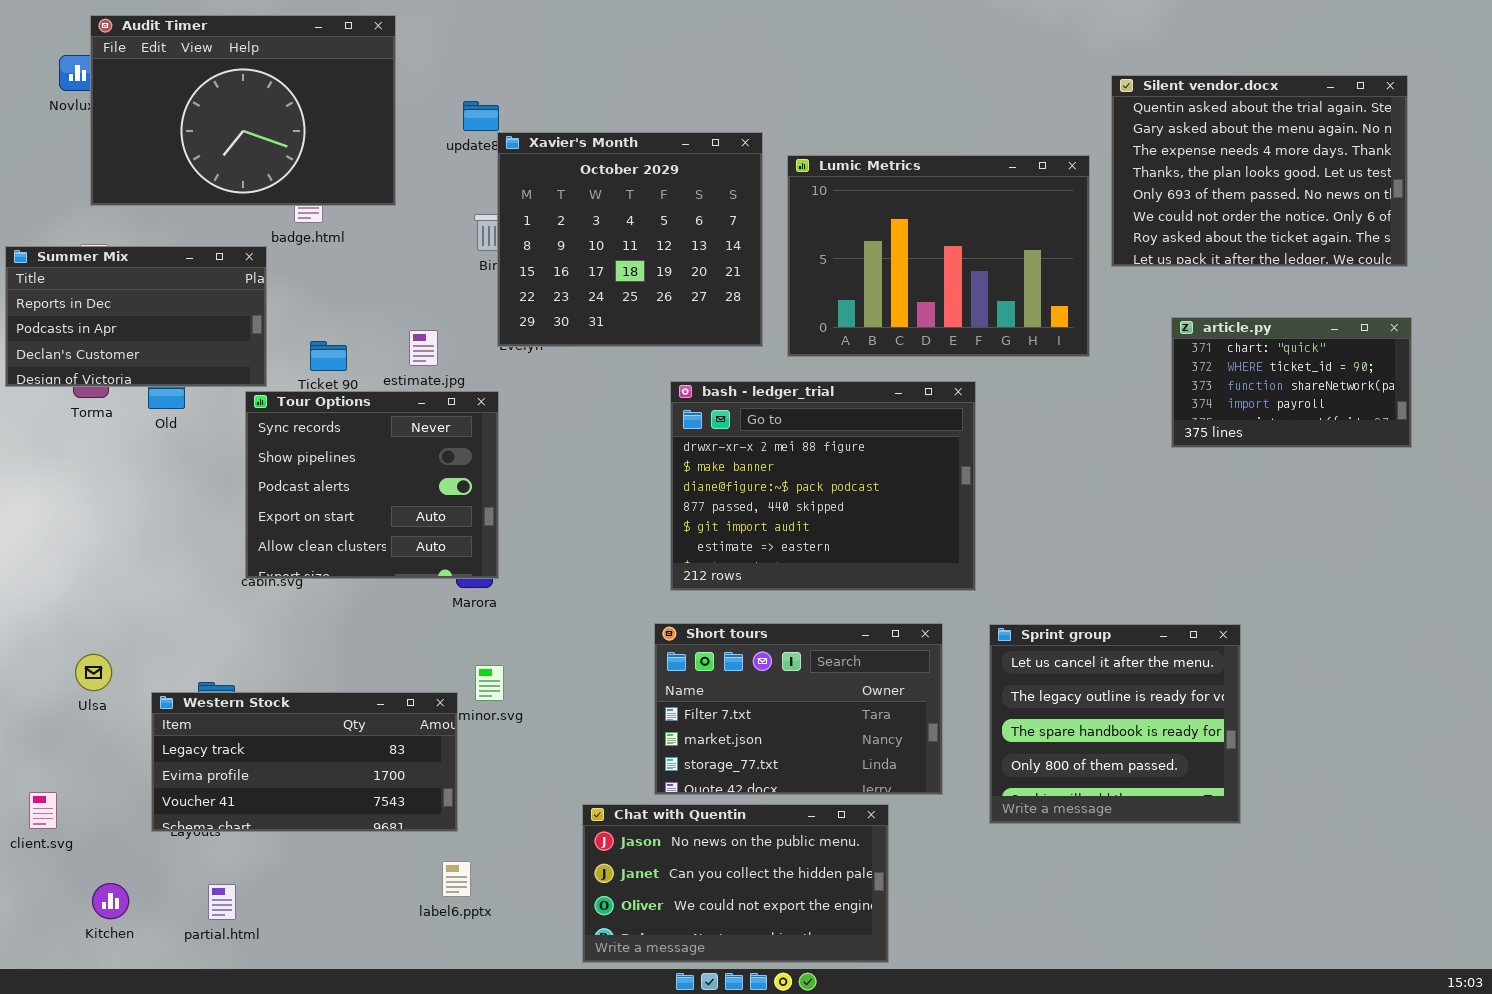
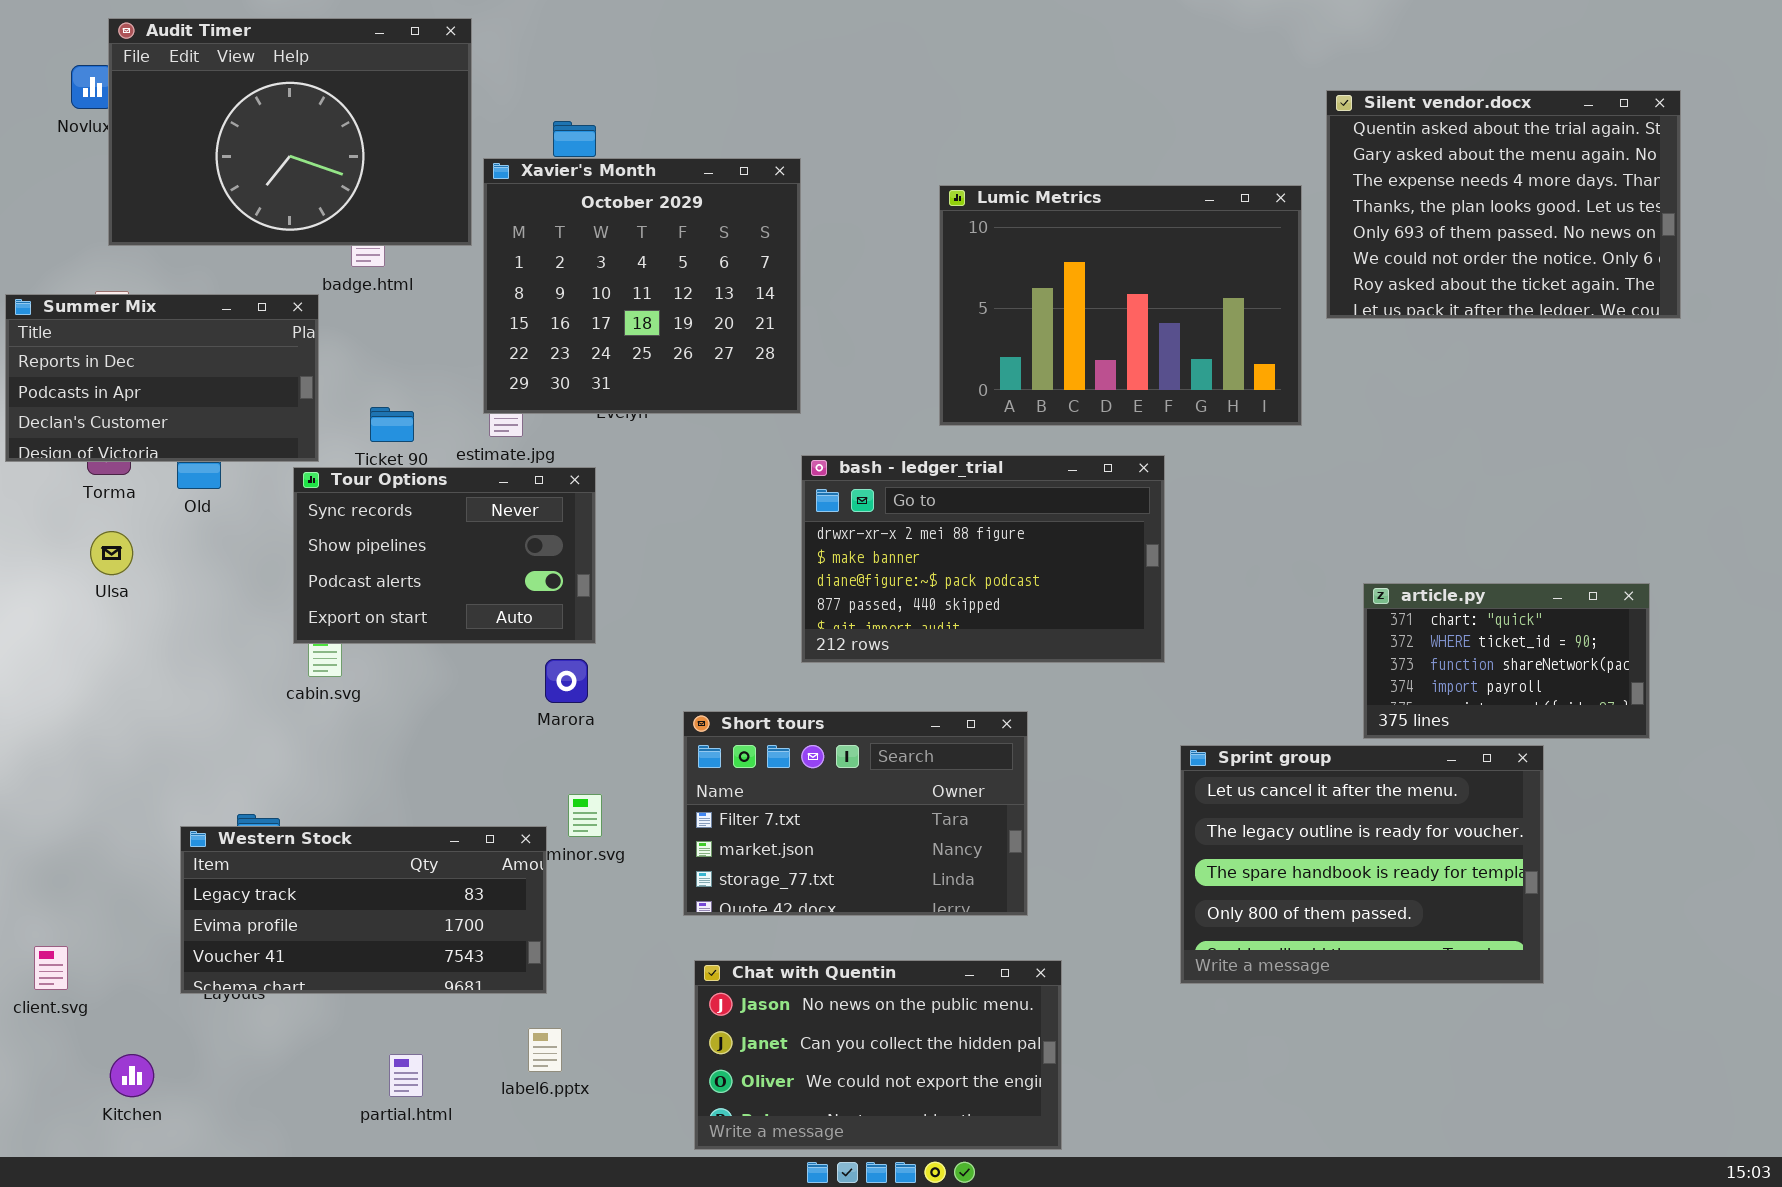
Xavier's Month: [497,132,763,347] -> [483,158,801,414], moved
article.py: [1171,317,1412,448] -> [1363,583,1650,739], moved
bash - ledger_trial: [670,381,976,591] -> [801,455,1165,663], resized
Tour Options: [245,391,499,579] -> [293,467,596,644], resized
Short tours: [654,623,943,795] -> [683,711,1028,916], moved
Sprint group: [989,624,1241,824] -> [1180,745,1544,984], resized
Ulsa: [75,654,112,691] -> [90,531,133,575], moved
partial.html: [208,884,236,920] -> [389,1054,423,1097], moved

